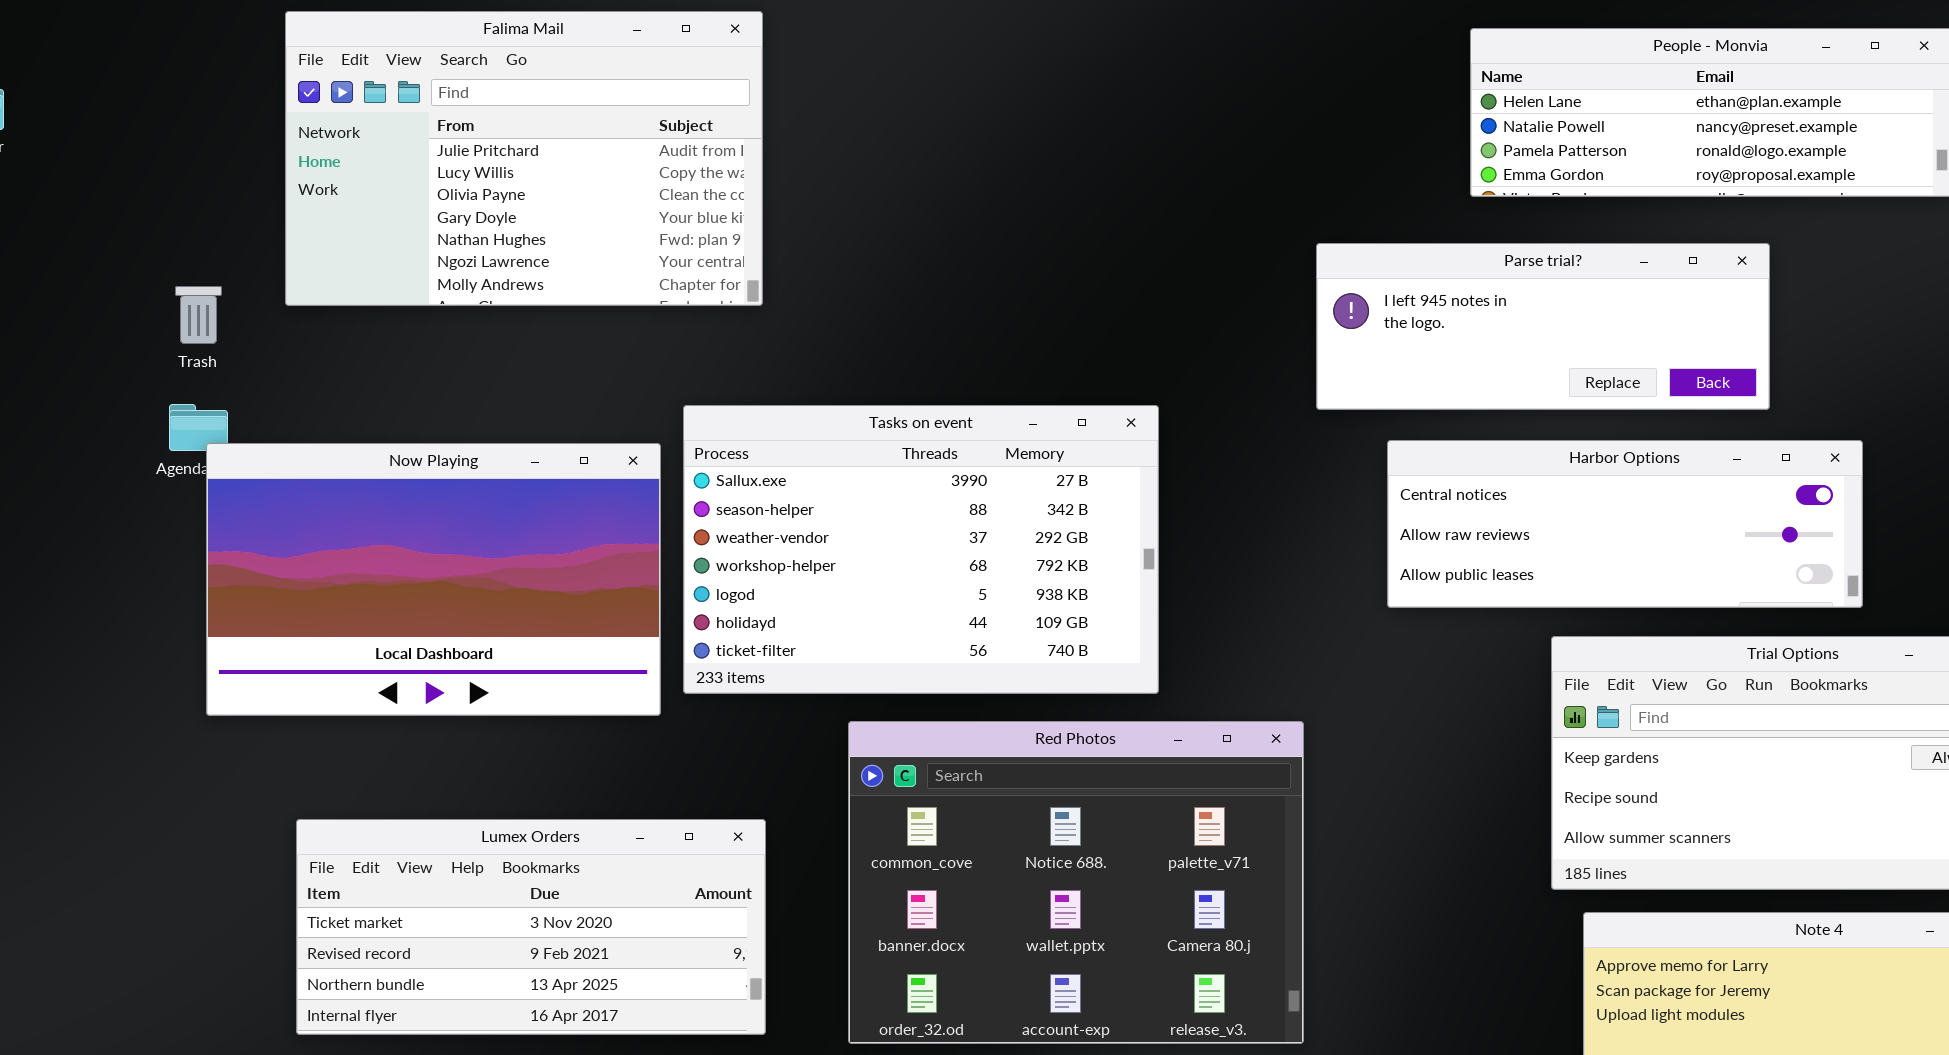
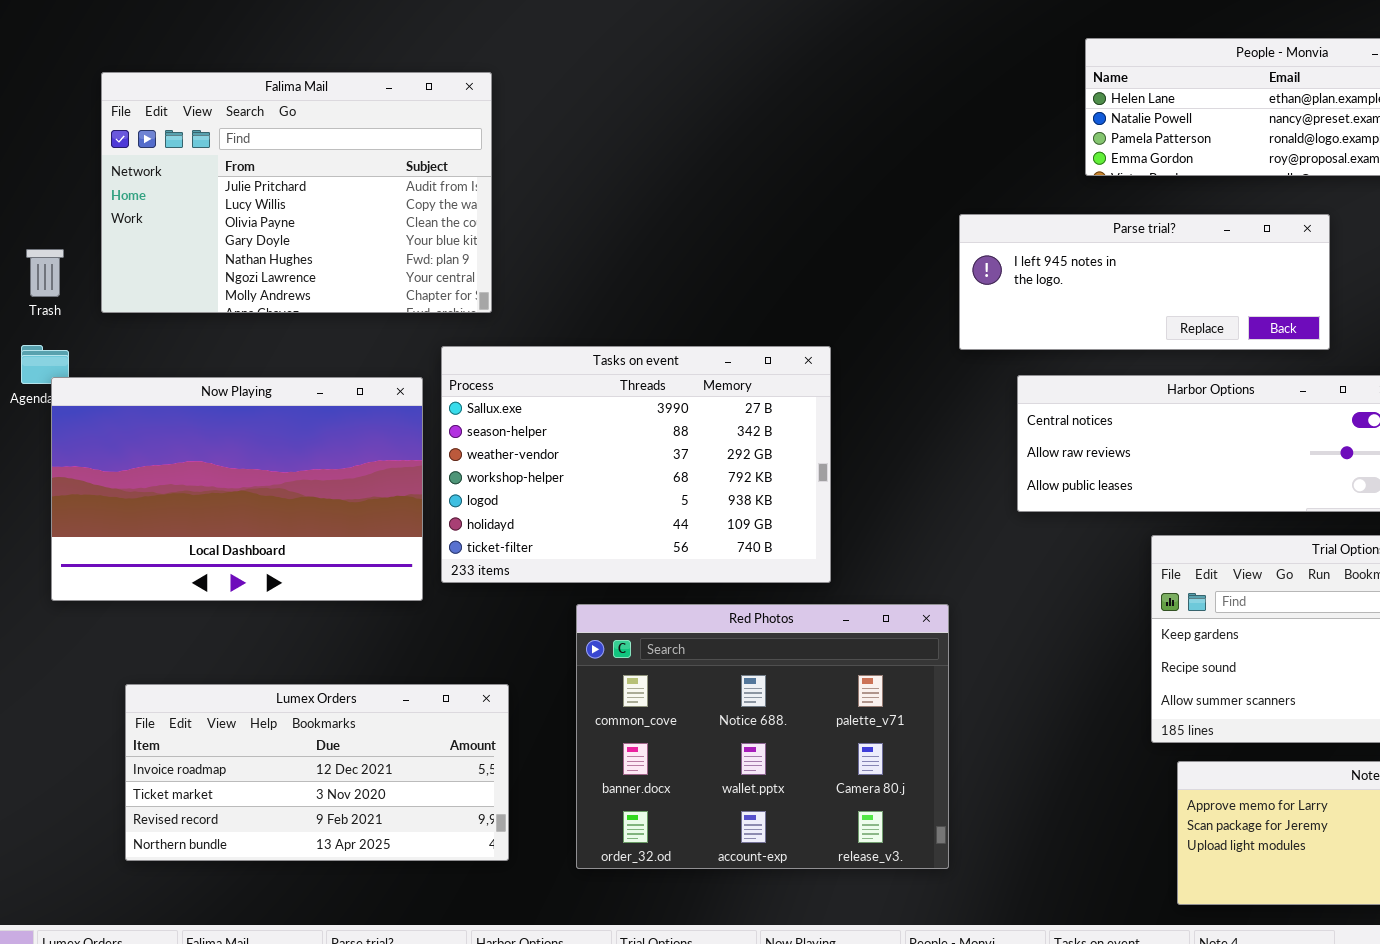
Falima Mail: [285,11,763,306] -> [101,72,492,313], moved
Lumex Orders: [296,819,766,1035] -> [125,684,509,861], scrolled up 1 row

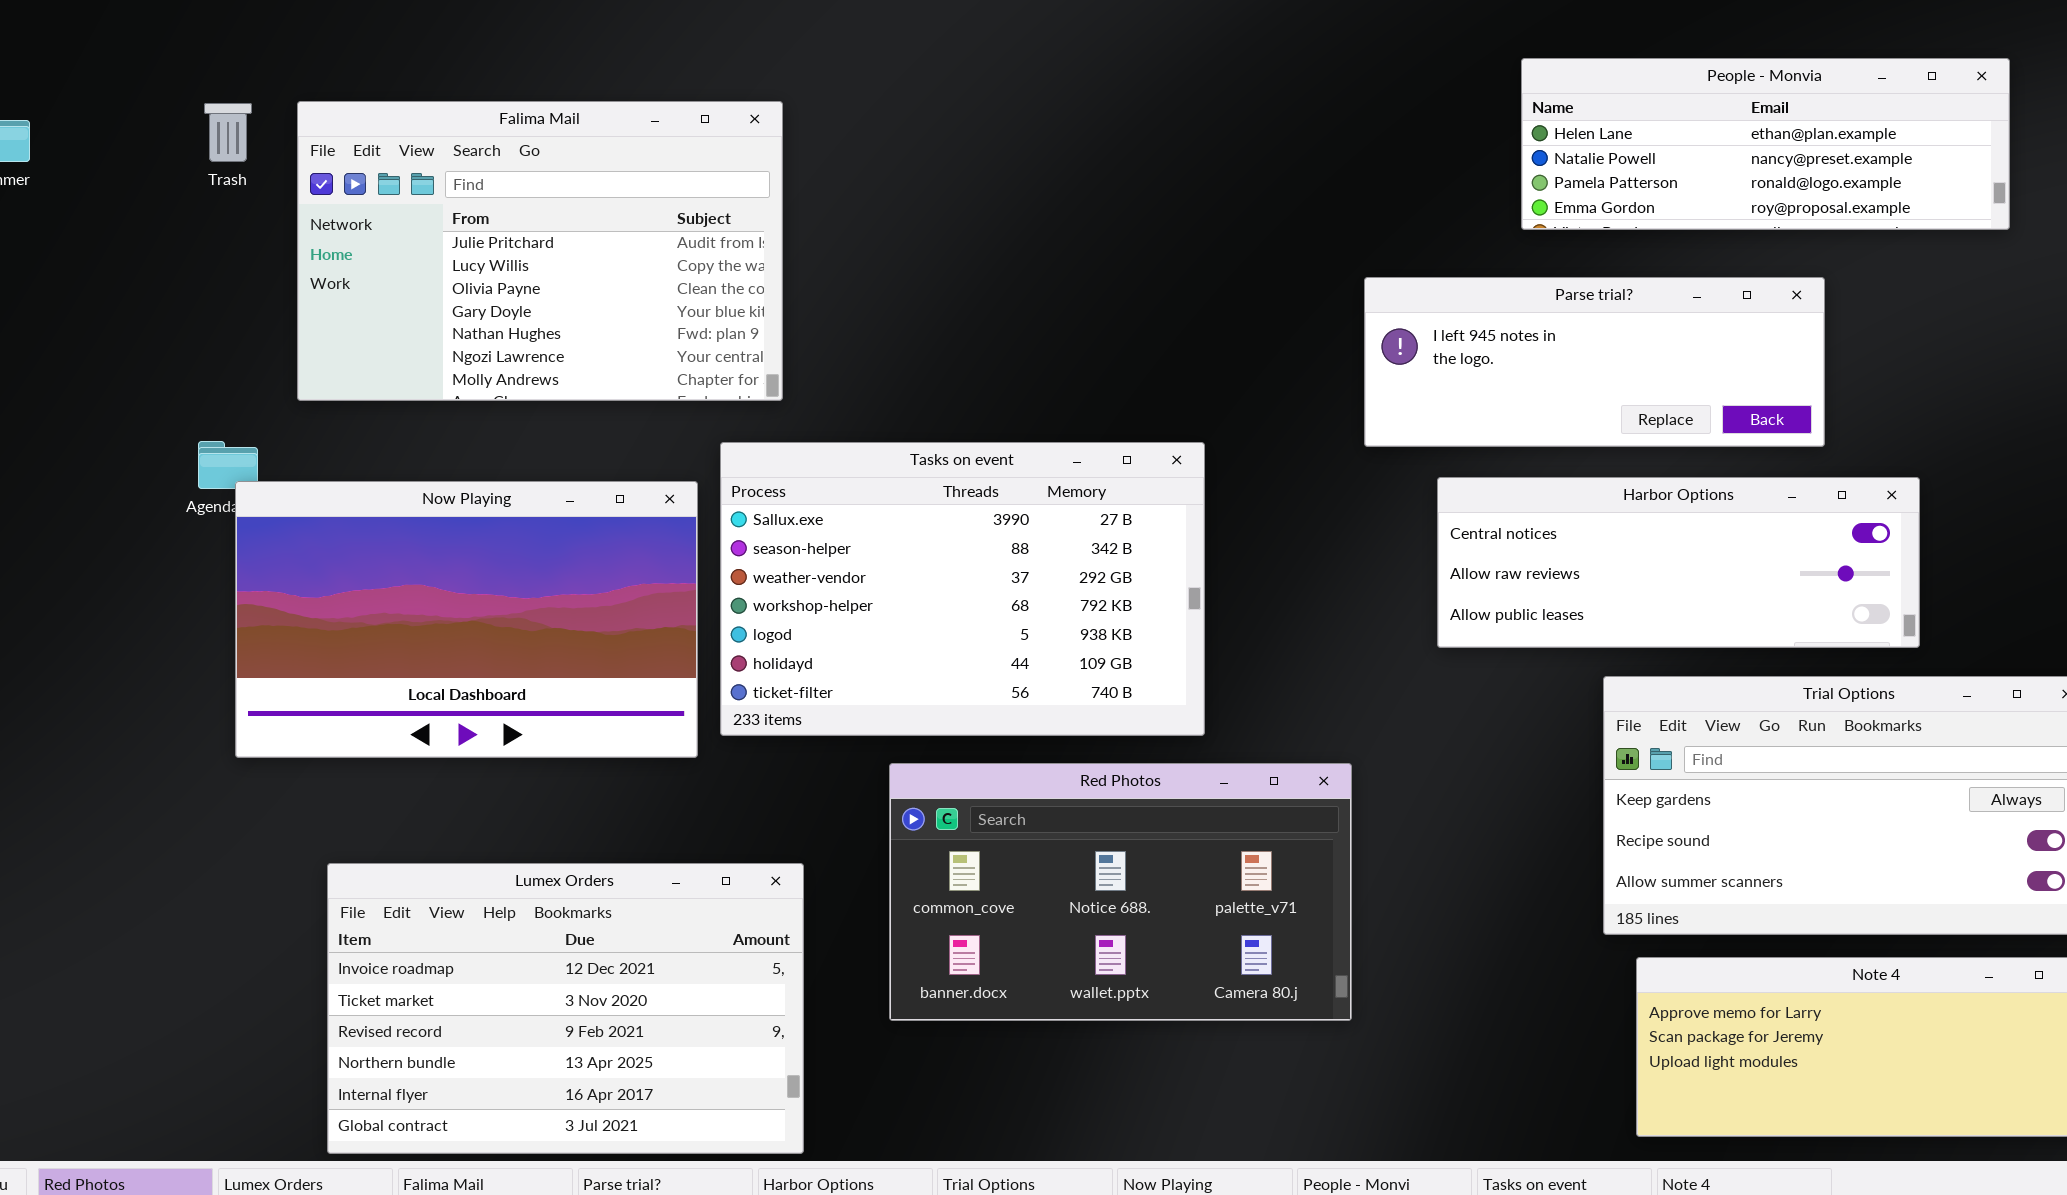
Trash: [26,249,64,297] -> [204,103,252,162], moved
Red Photos: [576,604,949,869] -> [889,763,1352,1021], resized
Lumex Orders: [125,684,509,861] -> [327,863,804,1154], resized

